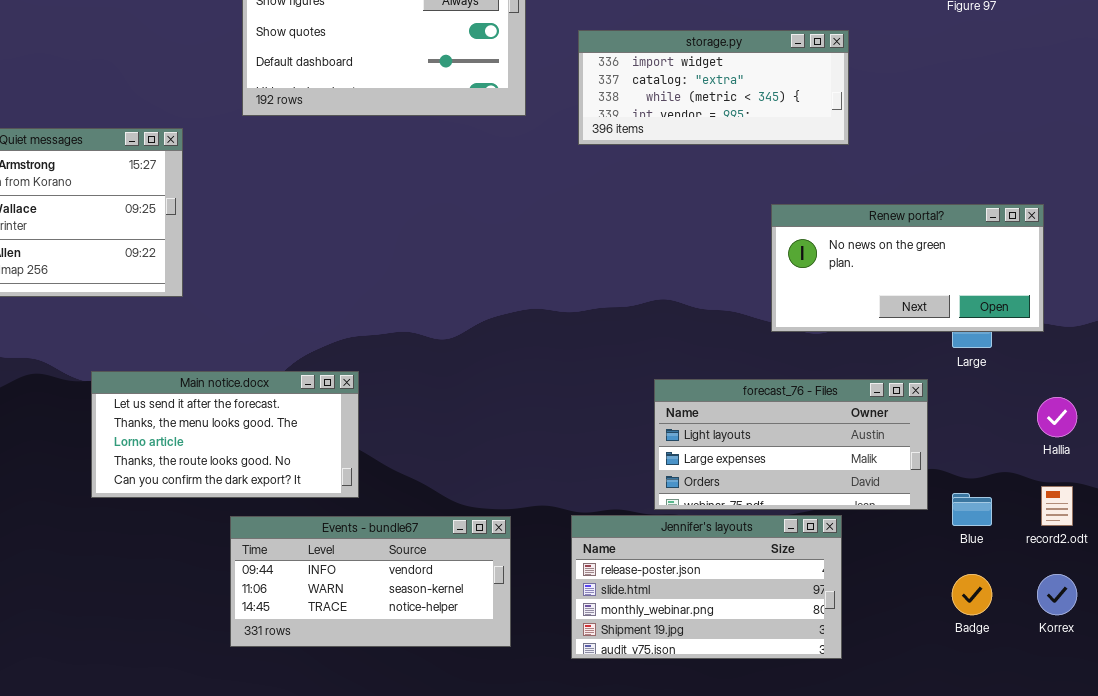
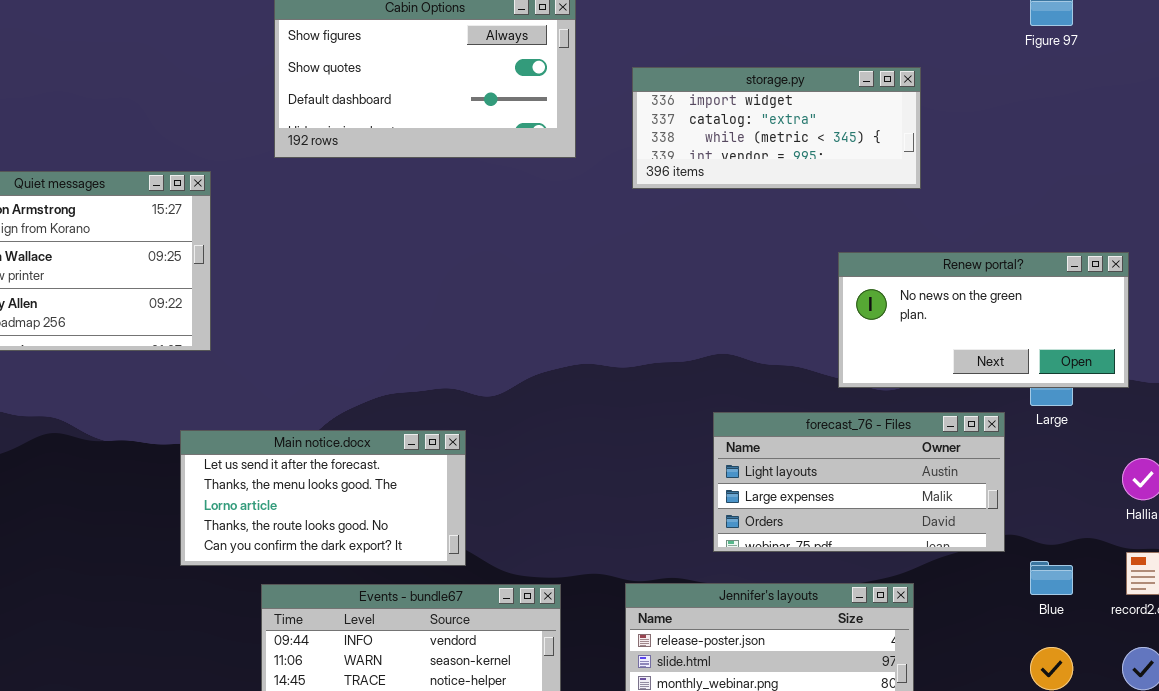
Main notice.docx: [91,371,359,498] -> [180,430,466,566], moved
forecast_76 - Files: [654,379,928,510] -> [713,412,1005,552], moved

